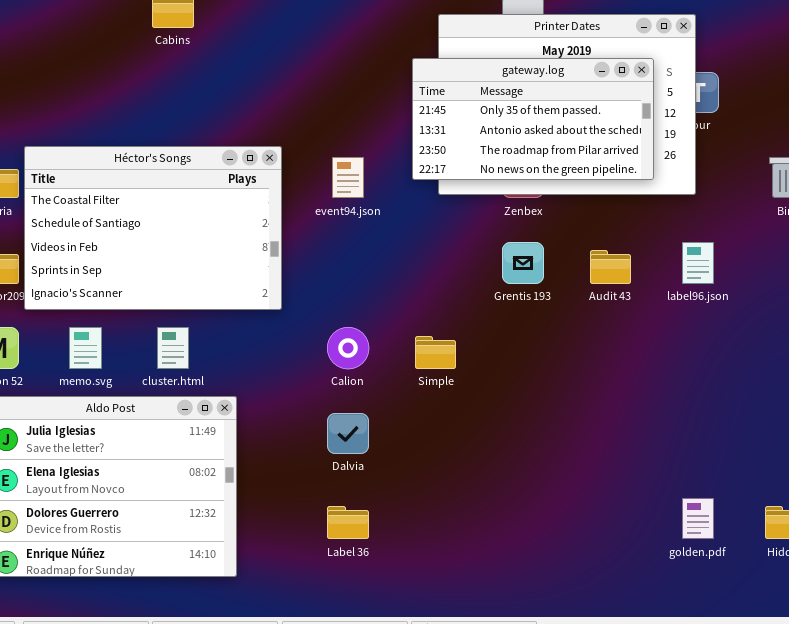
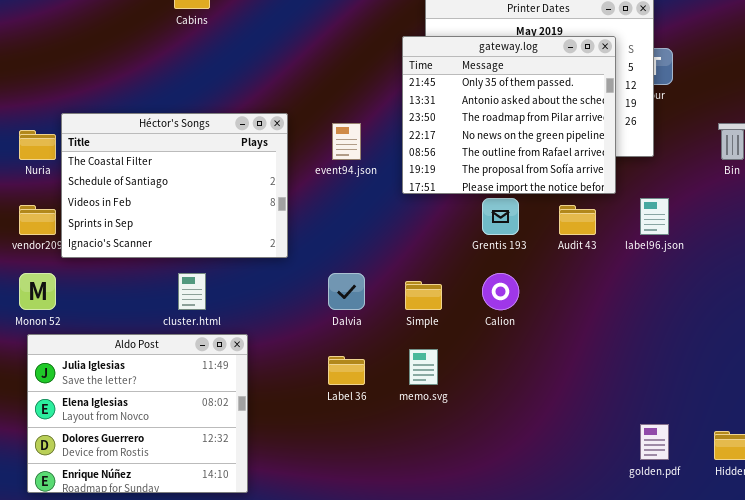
gateway.log: [412,58,654,180] -> [402,36,616,194], resized
memo.svg: [69,327,102,369] -> [409,349,438,385], moved
Calion: [327,327,369,369] -> [482,273,519,310], moved
Dalvia: [327,413,369,454] -> [328,273,365,310], moved
Label 36: [327,506,369,539] -> [328,356,365,385], moved

